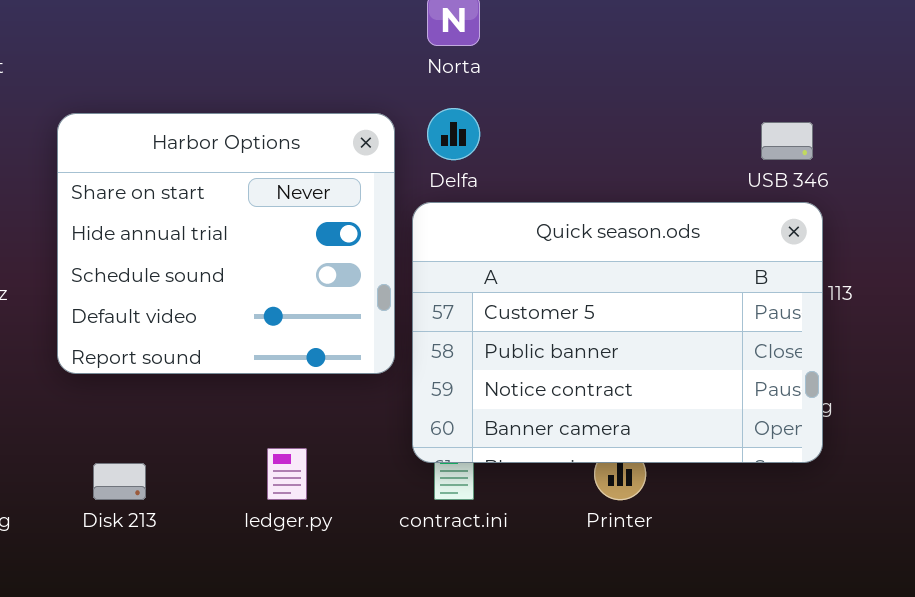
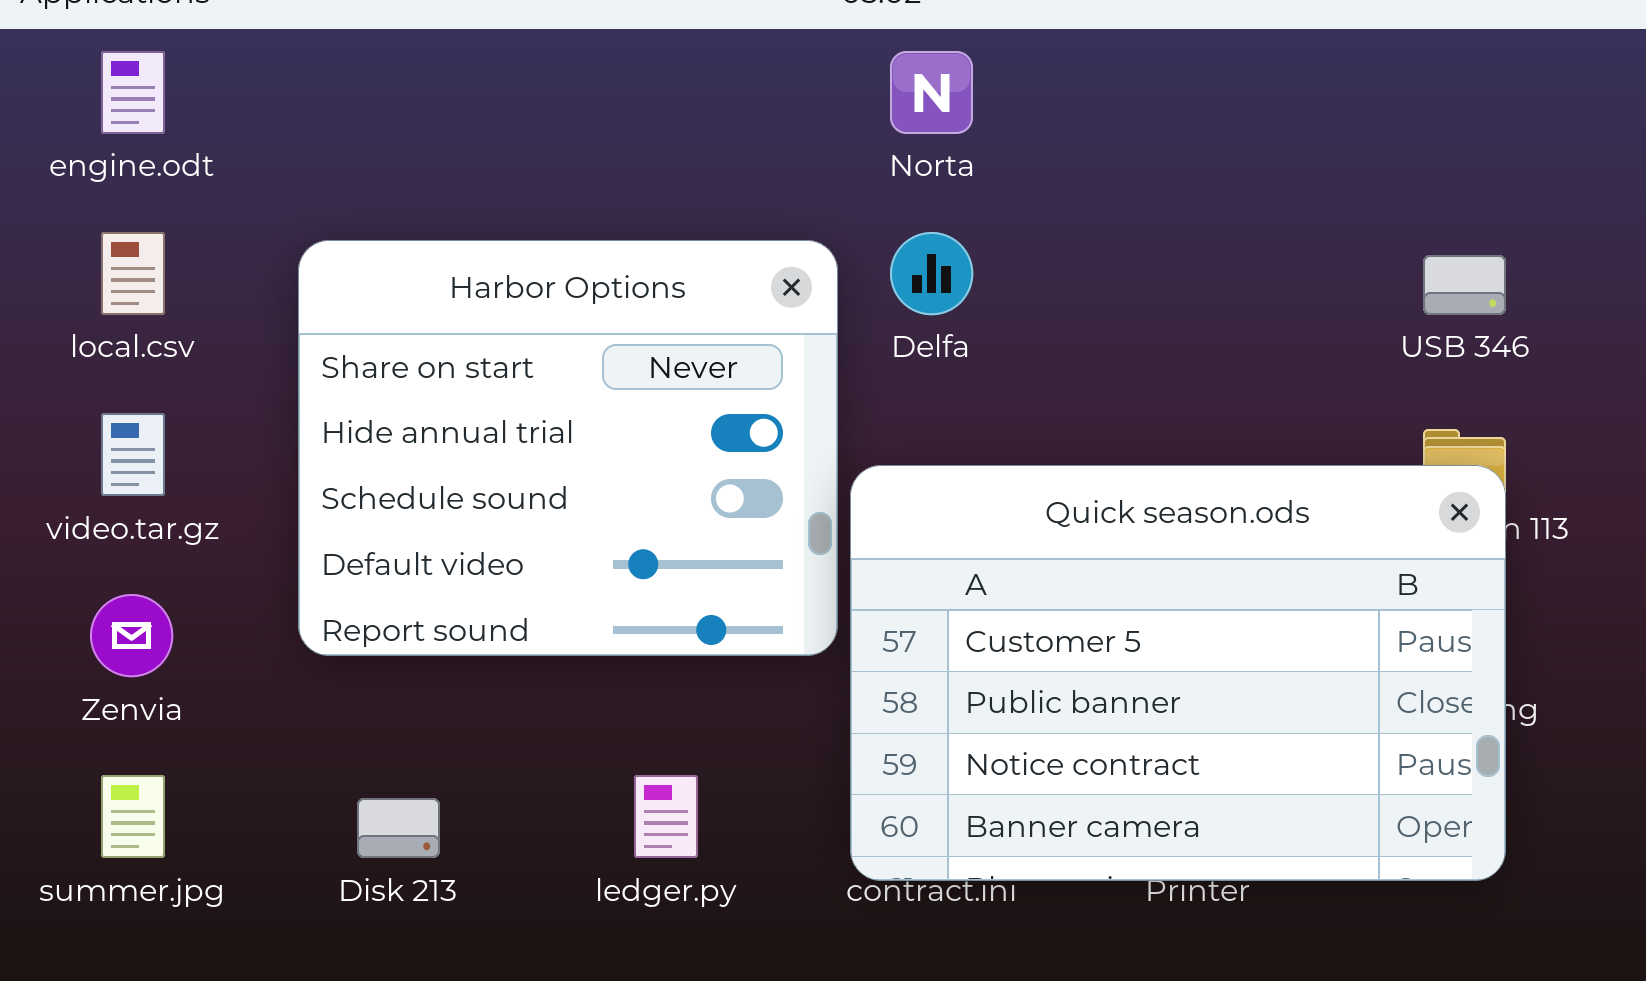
Quick season.ods: [412,202,823,463] -> [850,465,1506,881], moved

